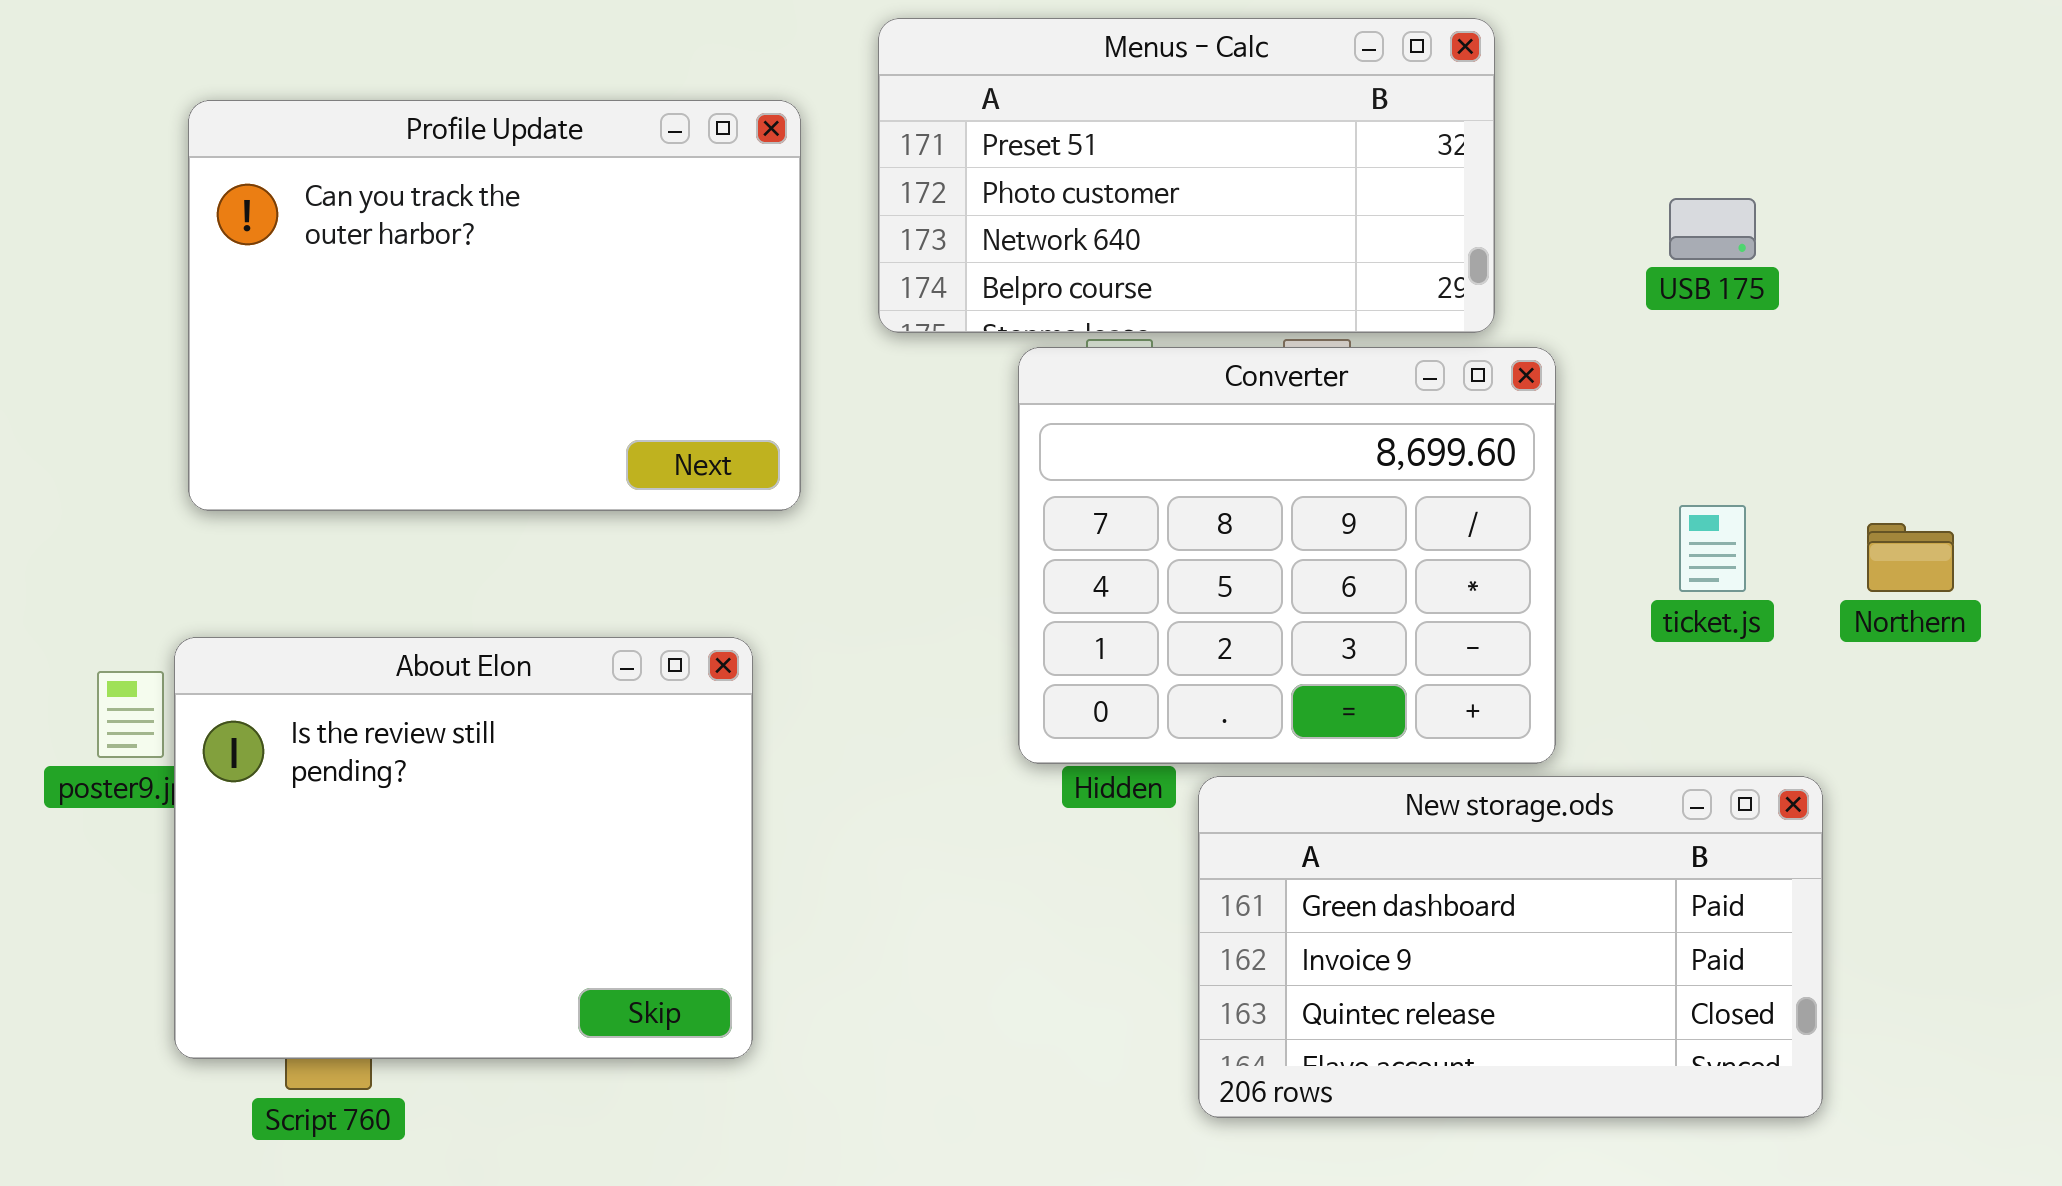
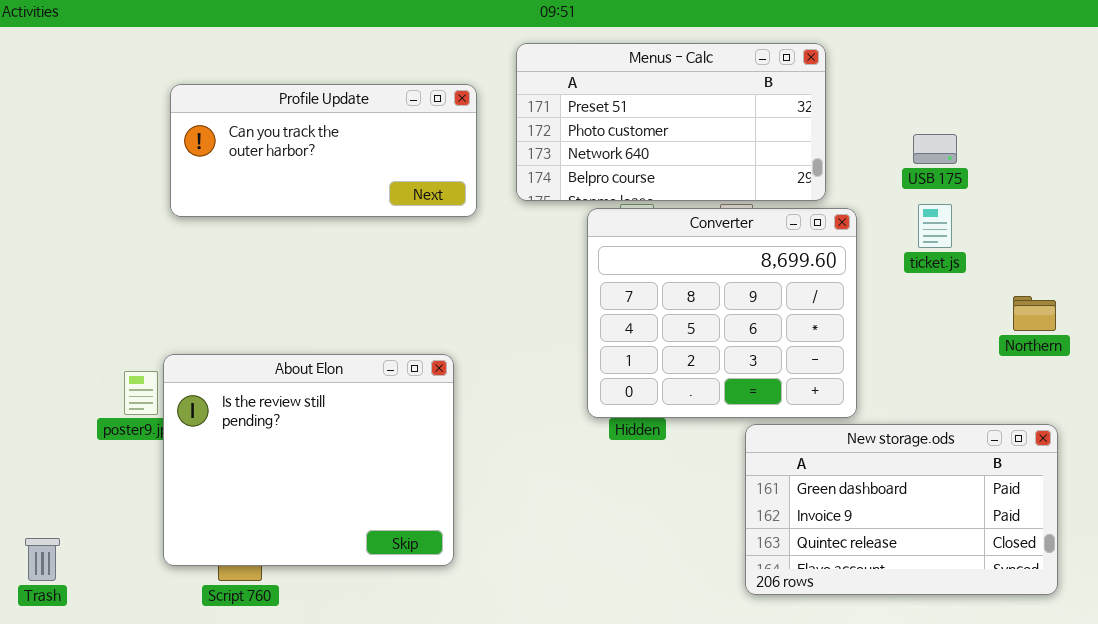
Profile Update: [188,100,801,511] -> [170,84,477,217], resized
ticket.js: [1679,505,1746,592] -> [918,204,952,248], moved
New storage.ods: [1198,776,1823,1118] -> [745,424,1058,595], moved

